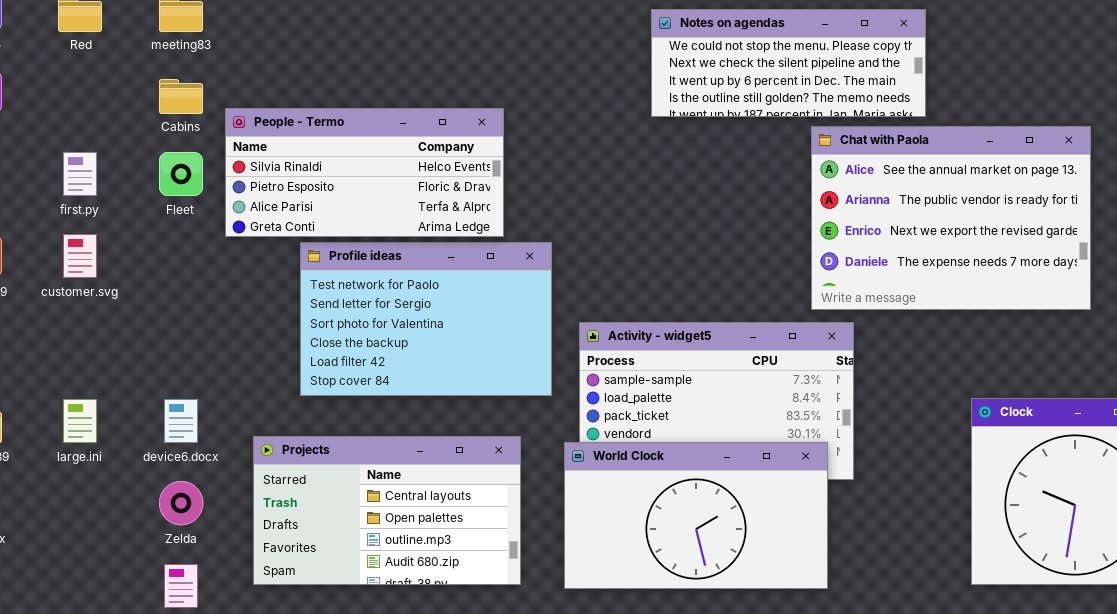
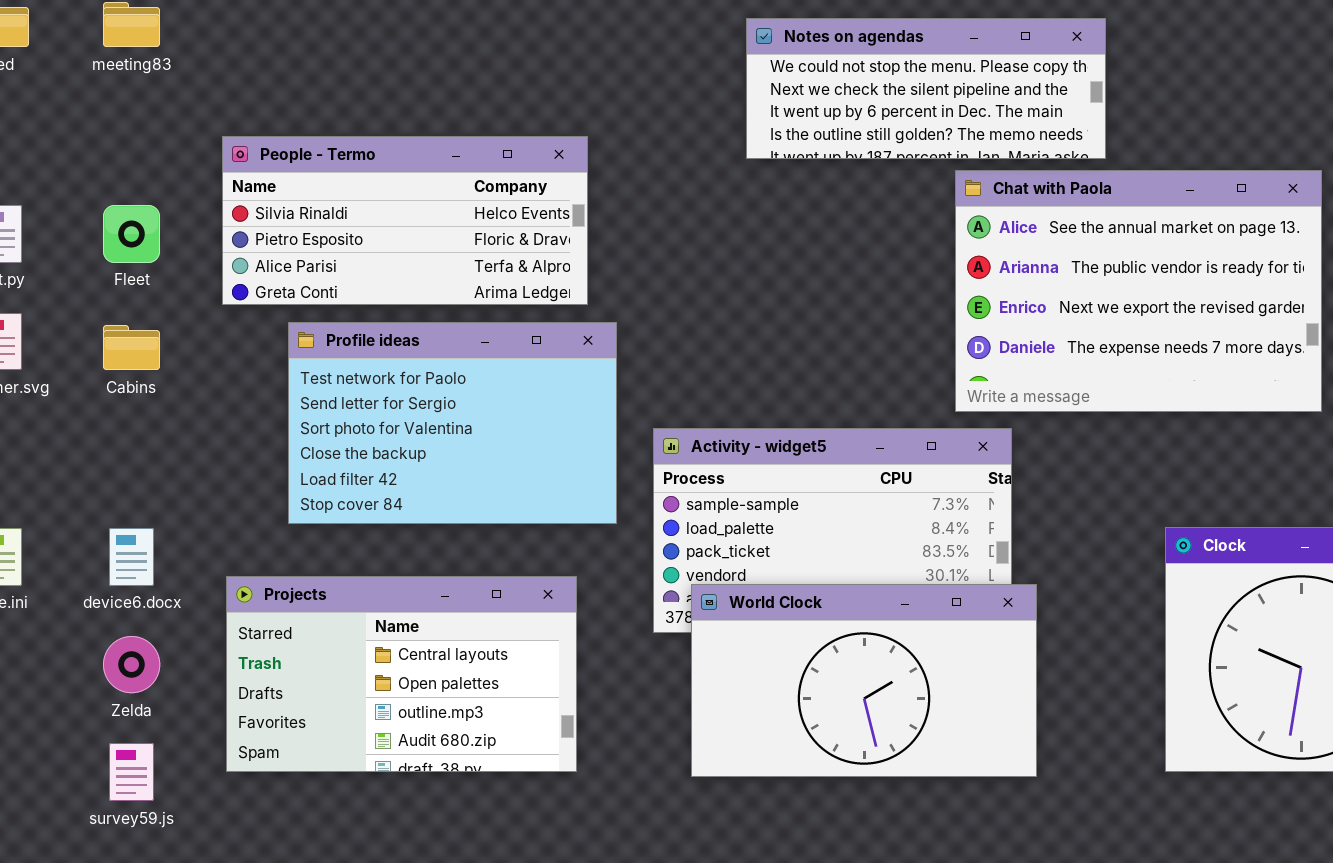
Cabins: [159,79,203,114] -> [103,325,160,370], moved
People - Termo: [225,108,504,237] -> [222,136,588,305], moved
World Clock: [564,442,828,589] -> [691,584,1037,777], moved

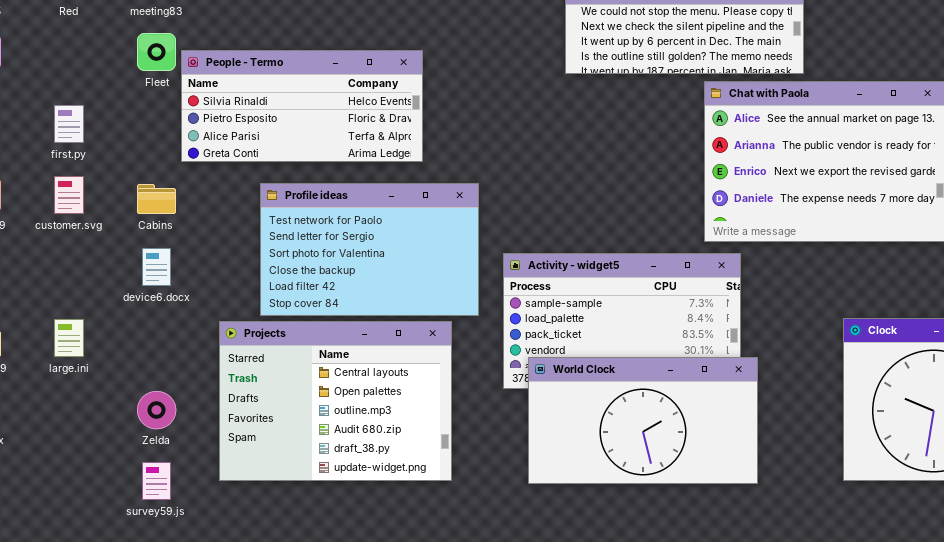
People - Termo: [222,136,588,305] -> [181,50,423,162], moved
Fleet: [103,205,160,263] -> [137,33,176,71], moved
device6.docx: [109,528,154,586] -> [142,248,171,286], moved
Projects: [226,576,577,772] -> [219,321,452,481], resized

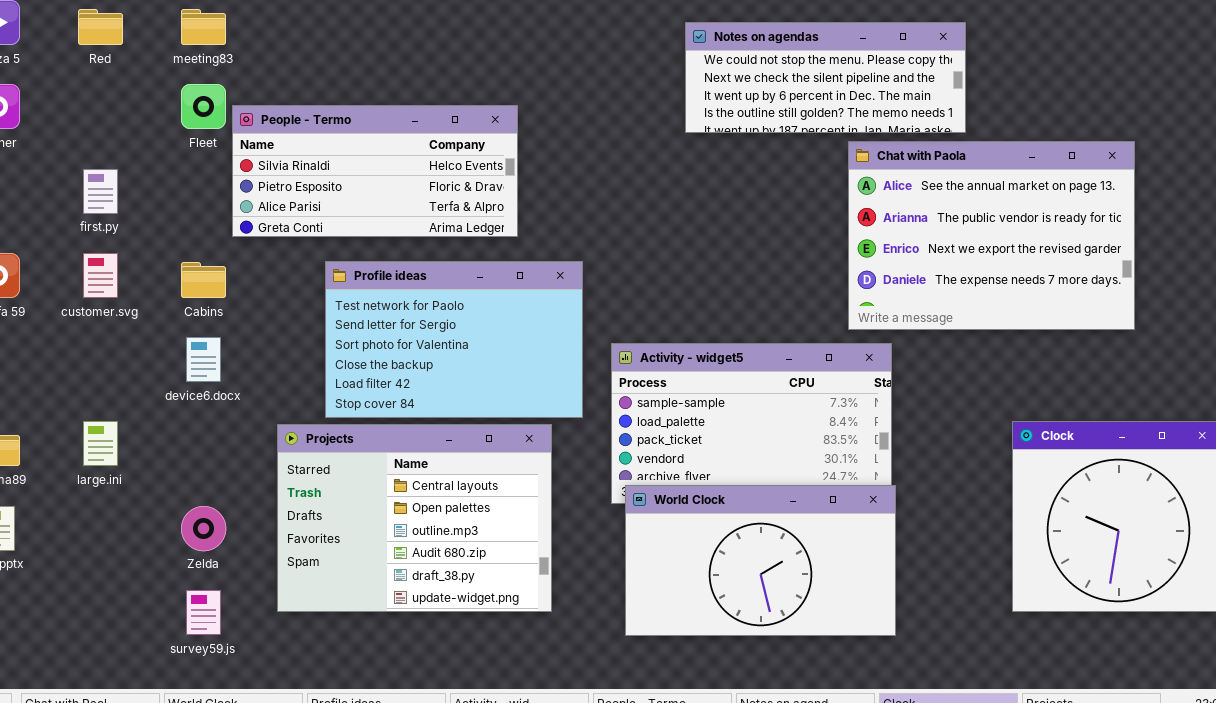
World Clock: [528,357,758,484] -> [625,485,896,636], moved

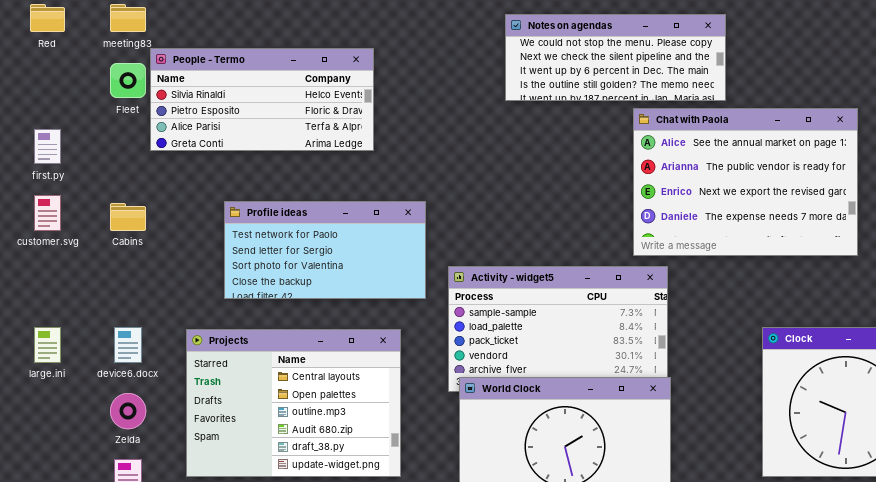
People - Termo: [232,105,518,237] -> [150,48,374,151], moved
Profile ideas: [325,261,583,418] -> [224,201,426,299], resized
device6.docx: [186,337,221,382] -> [114,327,142,363], moved

